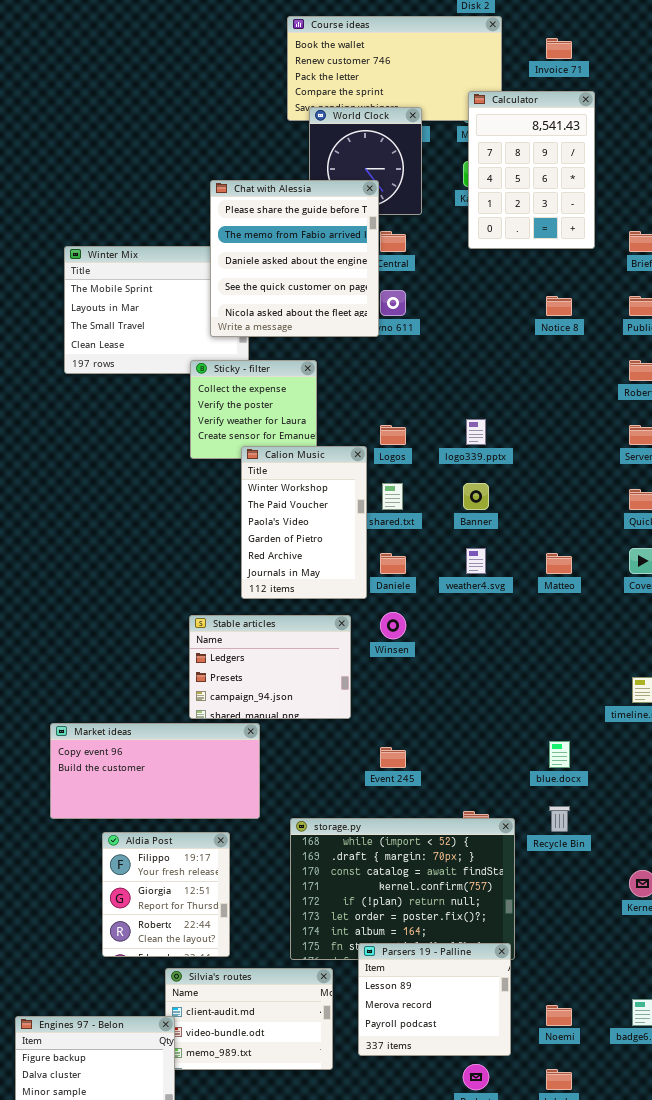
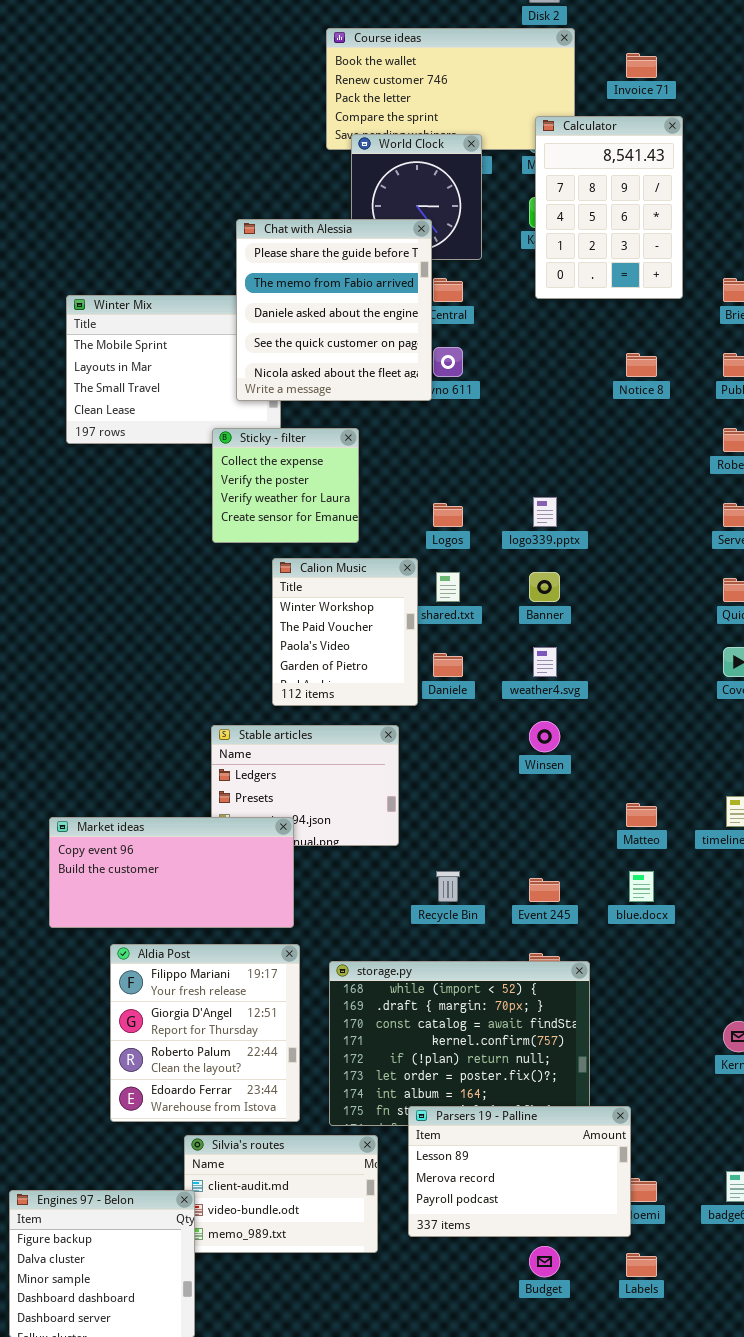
Calion Music: [241,446,367,599] -> [272,558,418,706], resized
Matteo: [546,553,572,574] -> [626,803,657,827], moved
Winsen: [380,612,406,639] -> [529,721,560,752], moved
Market ideas: [50,723,260,819] -> [49,817,294,928], moved
Event 245: [380,747,406,768] -> [529,878,560,902], moved
Recycle Bin: [549,806,570,832] -> [436,871,460,902], moved
Aldia Post: [102,832,230,957] -> [110,944,300,1122], resized
Parsers 19 - Palline: [358,943,511,1056] -> [408,1106,631,1237], resized

